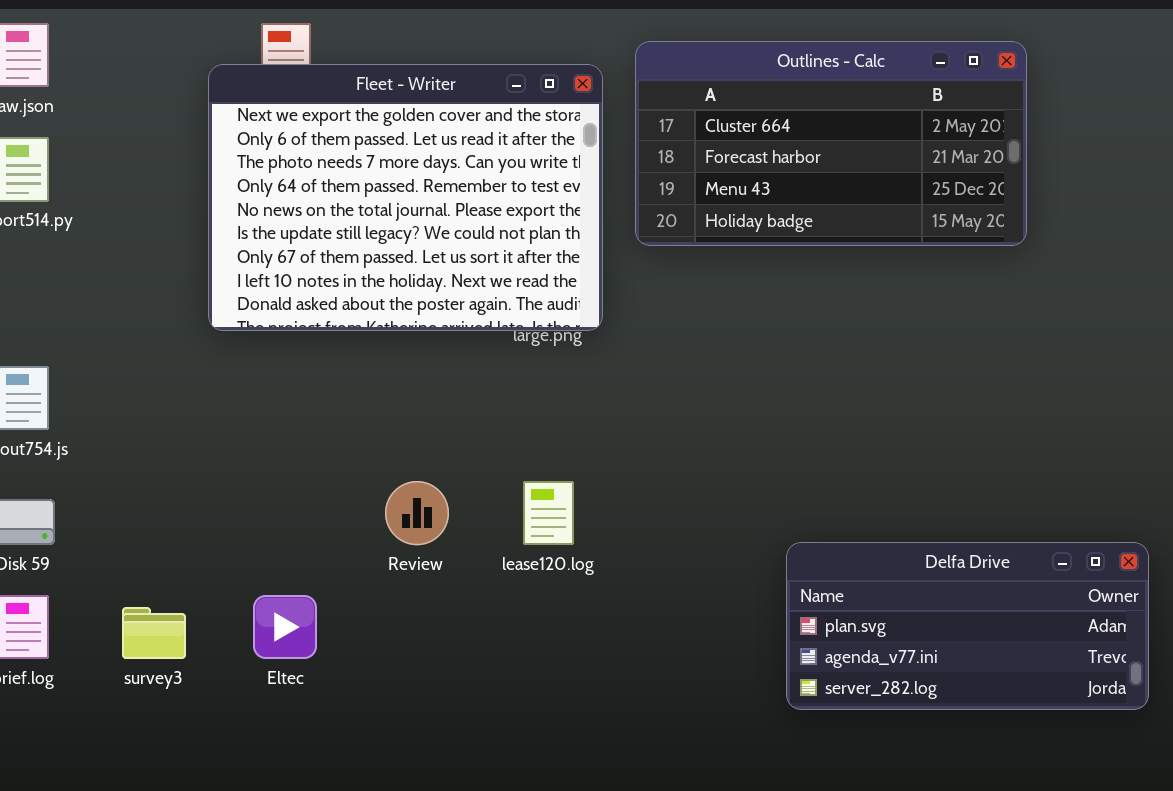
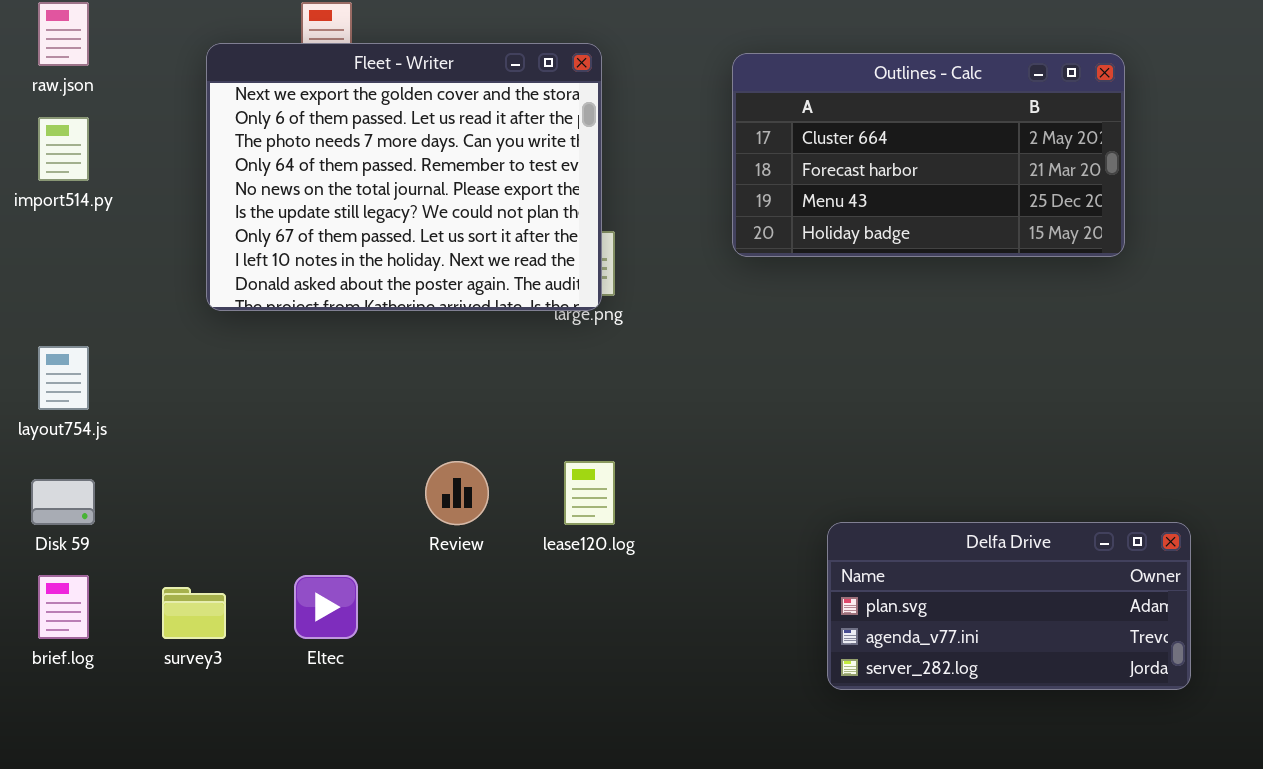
Outlines - Calc: [635,41,1027,246] -> [732,53,1125,257], moved
Fleet - Writer: [208,64,603,331] -> [206,43,602,311], moved

